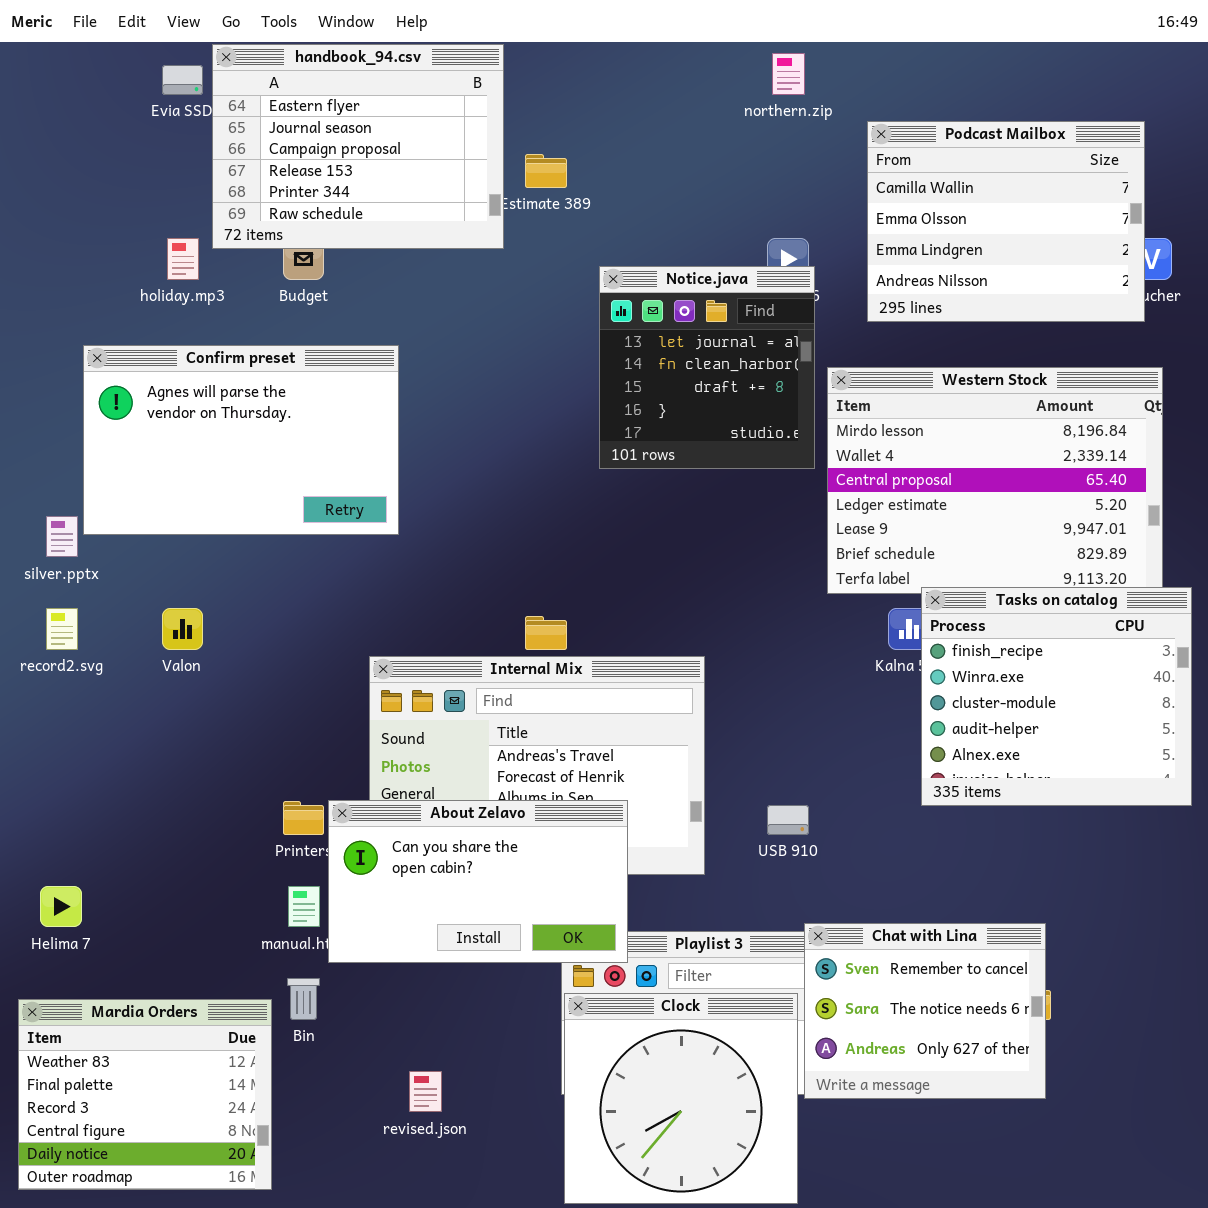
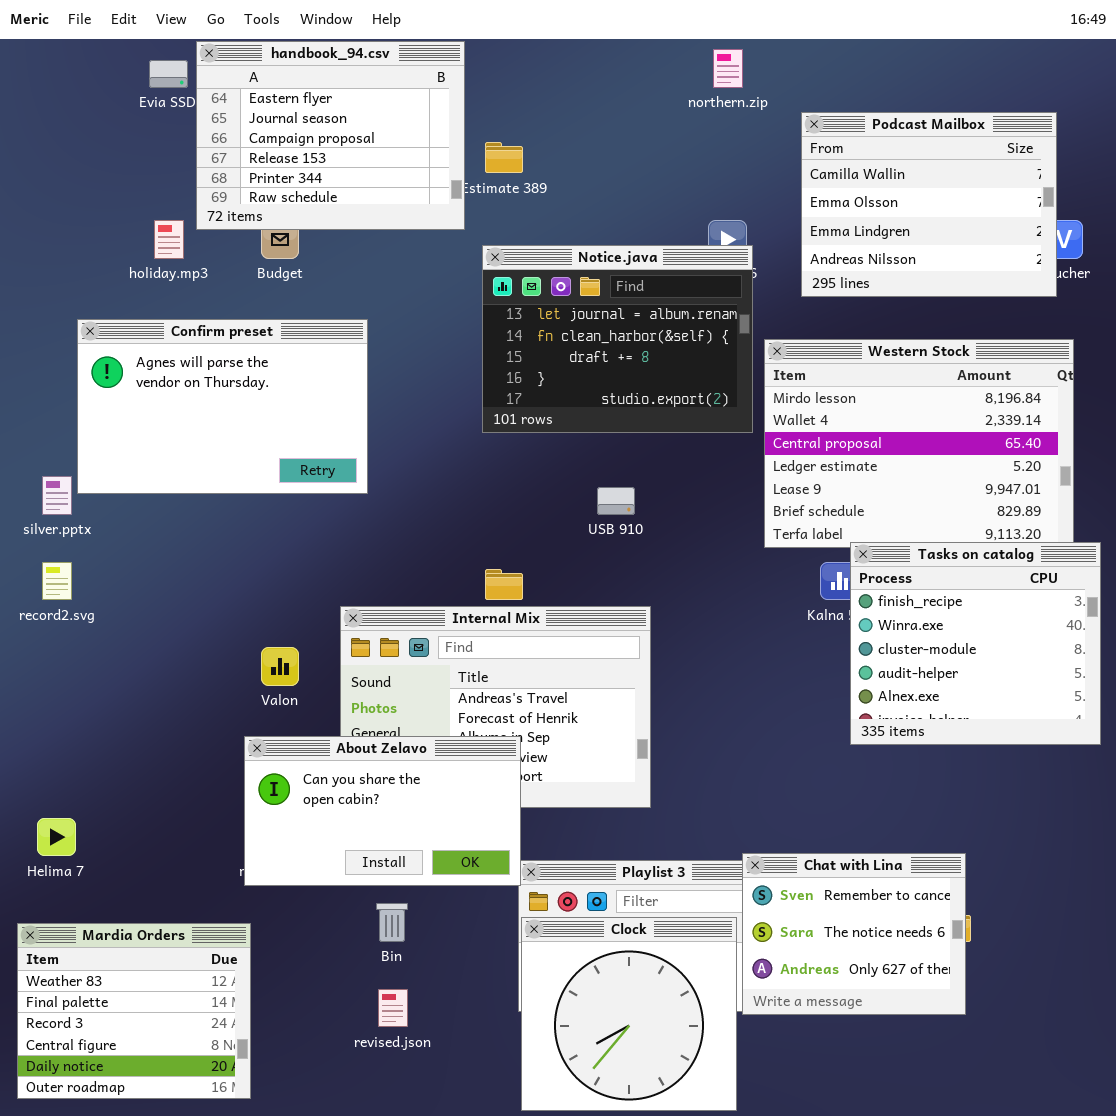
Notice.java: [599,266,815,469] -> [482,245,753,433], resized
Valon: [162,608,203,650] -> [261,647,299,686], moved
About Zelavo: [328,800,628,963] -> [244,736,521,886], moved
USB 910: [767,805,809,835] -> [597,487,635,515], moved
Bin: [287,978,320,1020] -> [376,903,408,942], moved

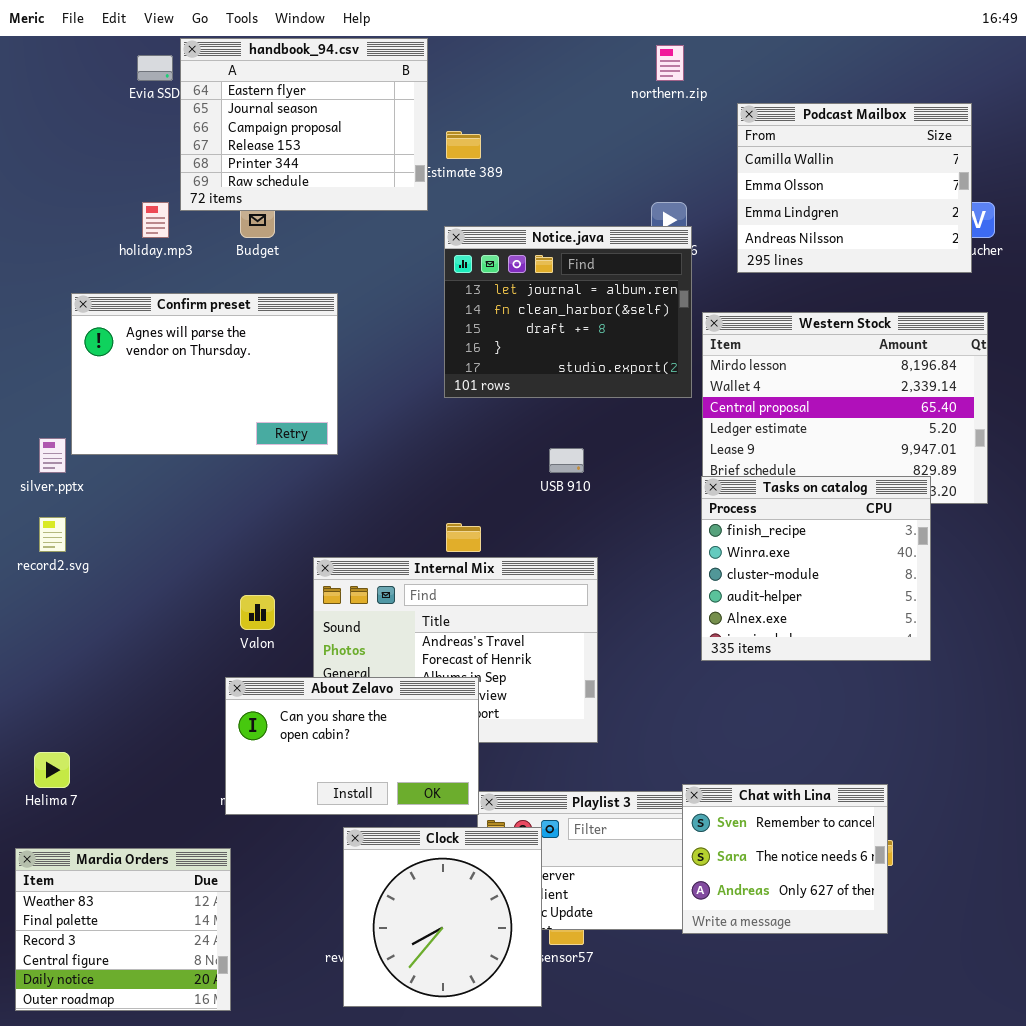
Tasks on catalog: [850,542,1101,745] -> [701,476,931,661], moved
Clock: [521,917,737,1111] -> [343,827,542,1007], moved

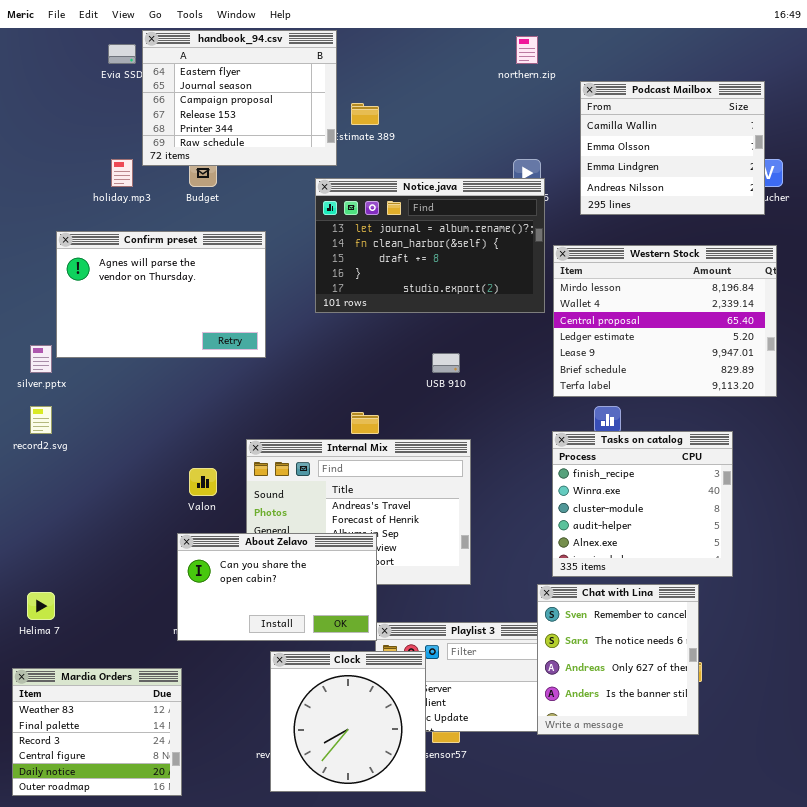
Notice.java: [444,226,692,398] -> [315,178,545,313], resized
Tasks on catalog: [701,476,931,661] -> [552,431,733,577], moved
Chat with Lina: [682,784,888,934] -> [537,584,699,735], resized

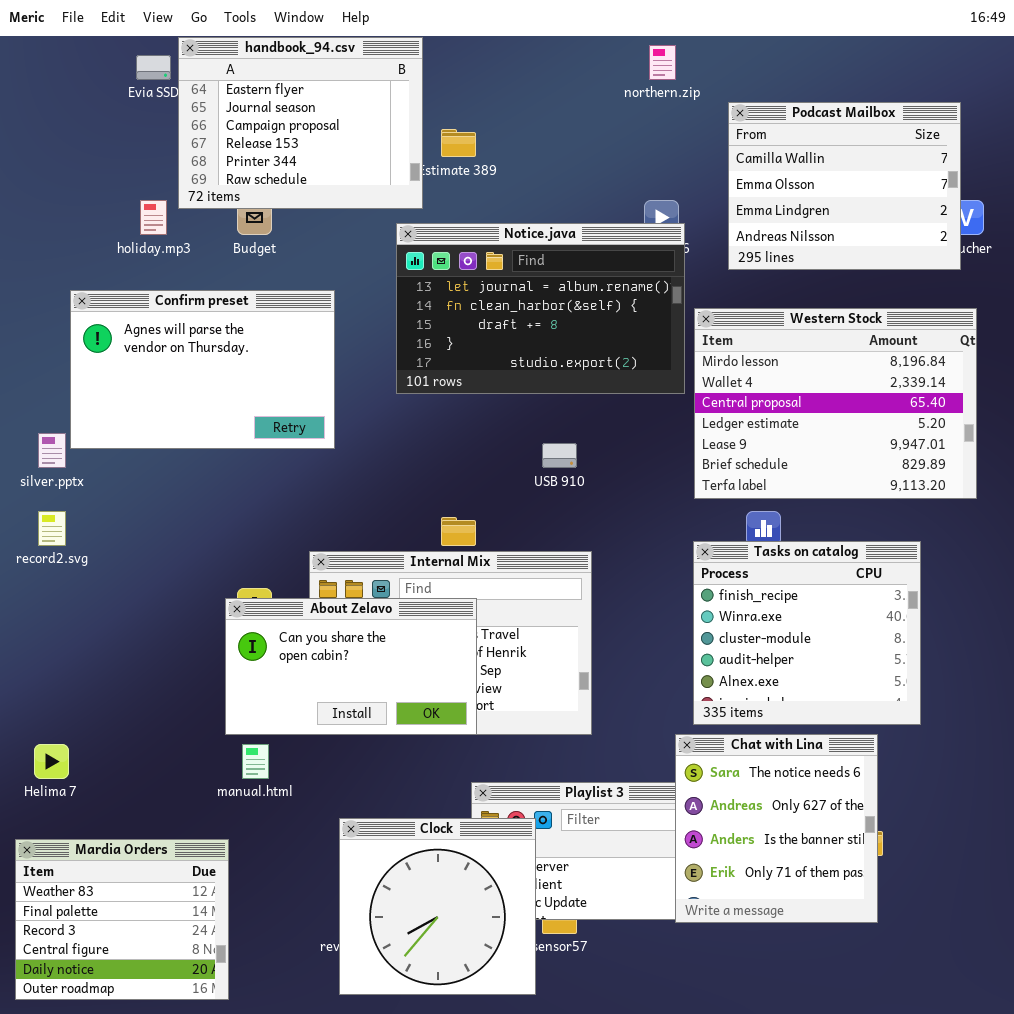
About Zelavo: [177,533,377,641] -> [225,598,477,735], moved
Chat with Lina: [537,584,699,735] -> [675,734,878,923], scrolled down 1 row

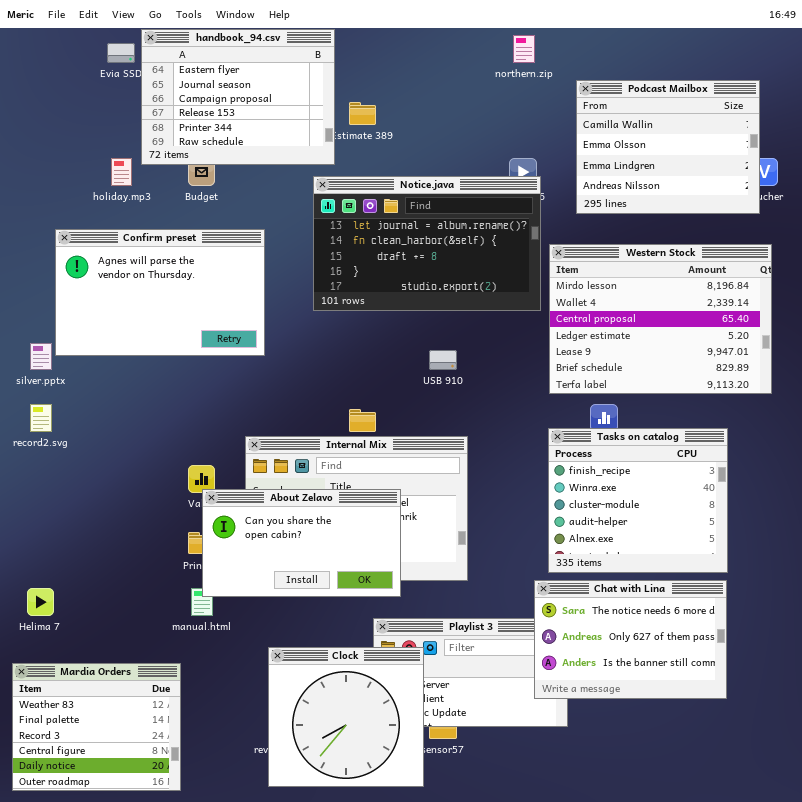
About Zelavo: [225,598,477,735] -> [202,489,401,597], moved
Chat with Lina: [675,734,878,923] -> [534,580,727,699], resized

